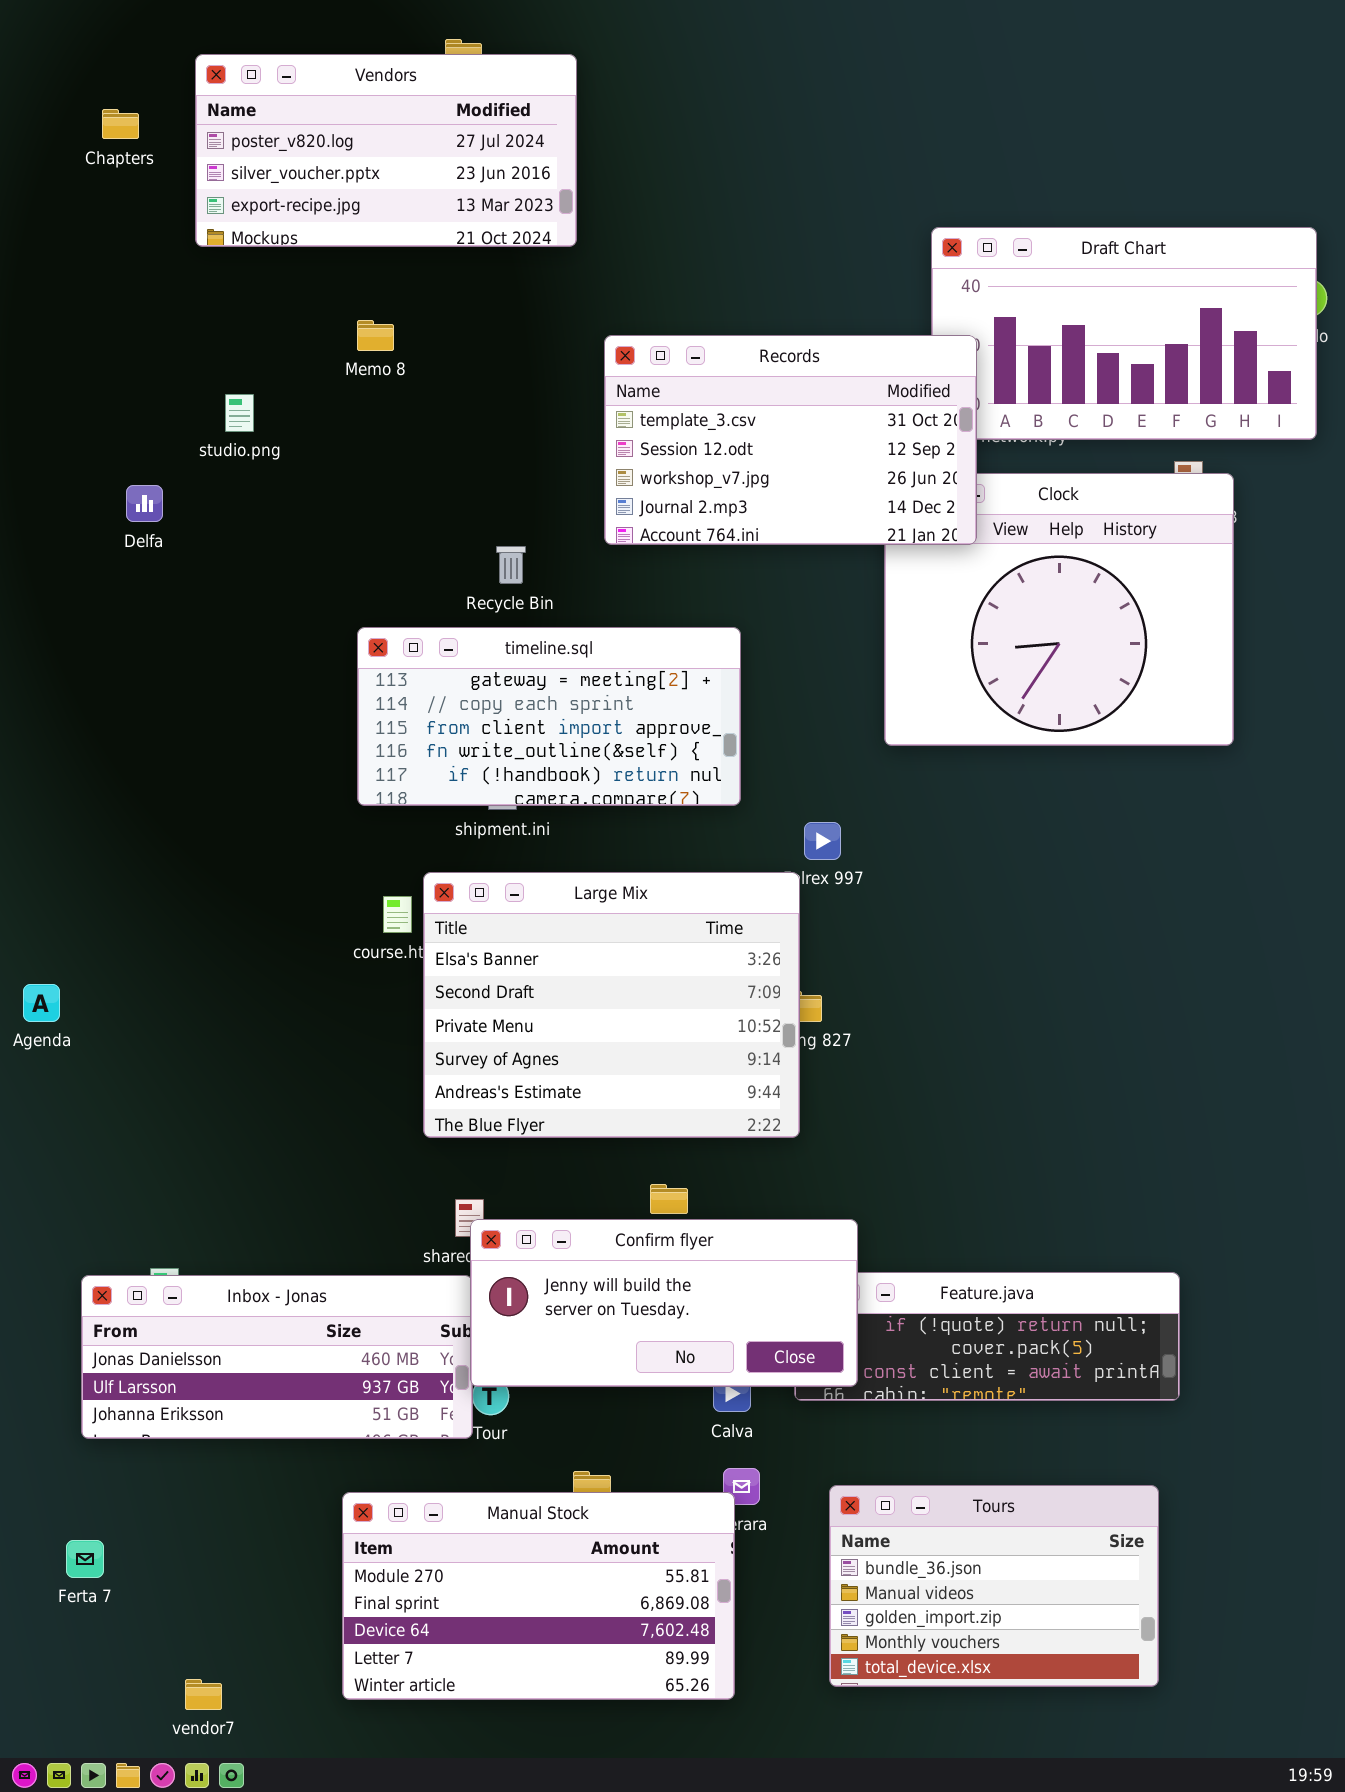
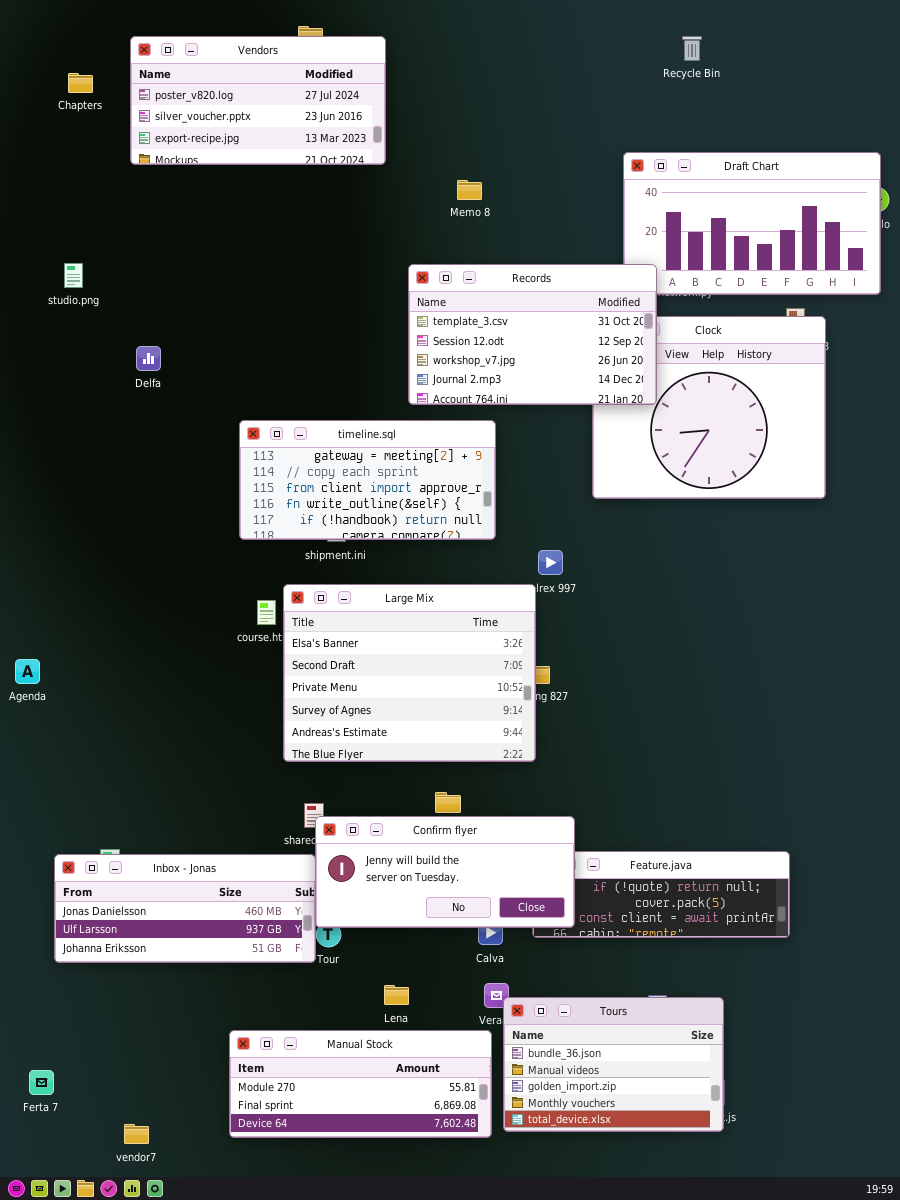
Memo 8: [357,320,394,351] -> [457,180,482,200], moved
Records: [604,335,977,545] -> [408,264,657,405], moved
studio.png: [225,394,254,432] -> [64,263,83,288], moved
Delfa: [126,485,163,522] -> [136,346,161,371], moved
Recycle Bin: [496,546,526,584] -> [682,36,702,61], moved
Tours: [829,1485,1159,1687] -> [503,997,724,1132], moved
Manual Stock: [342,1492,735,1700] -> [229,1030,492,1138], resized
Ferta 7: [66,1540,104,1578] -> [29,1070,54,1095], moved

